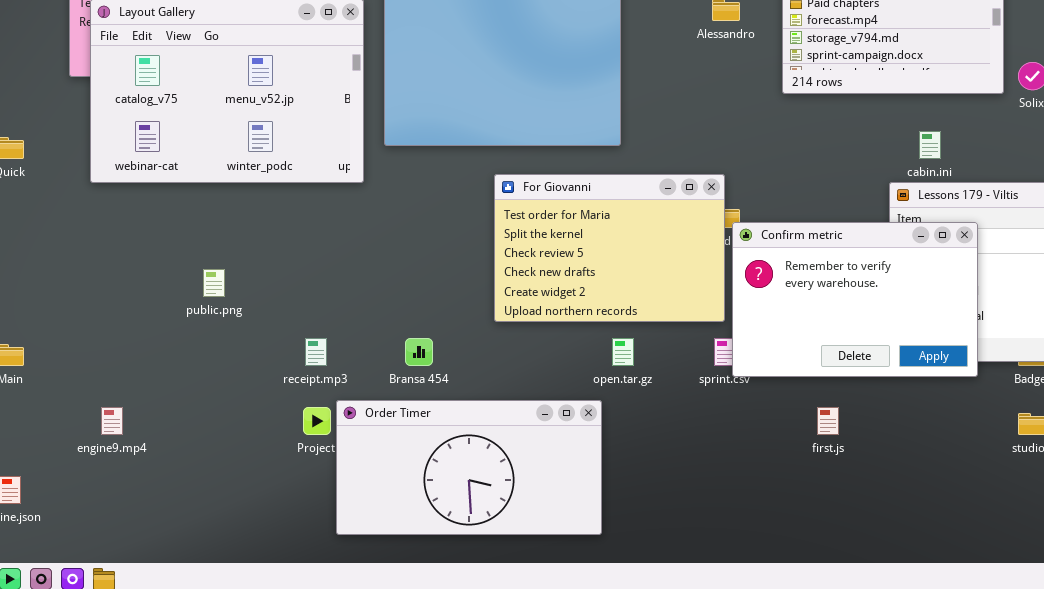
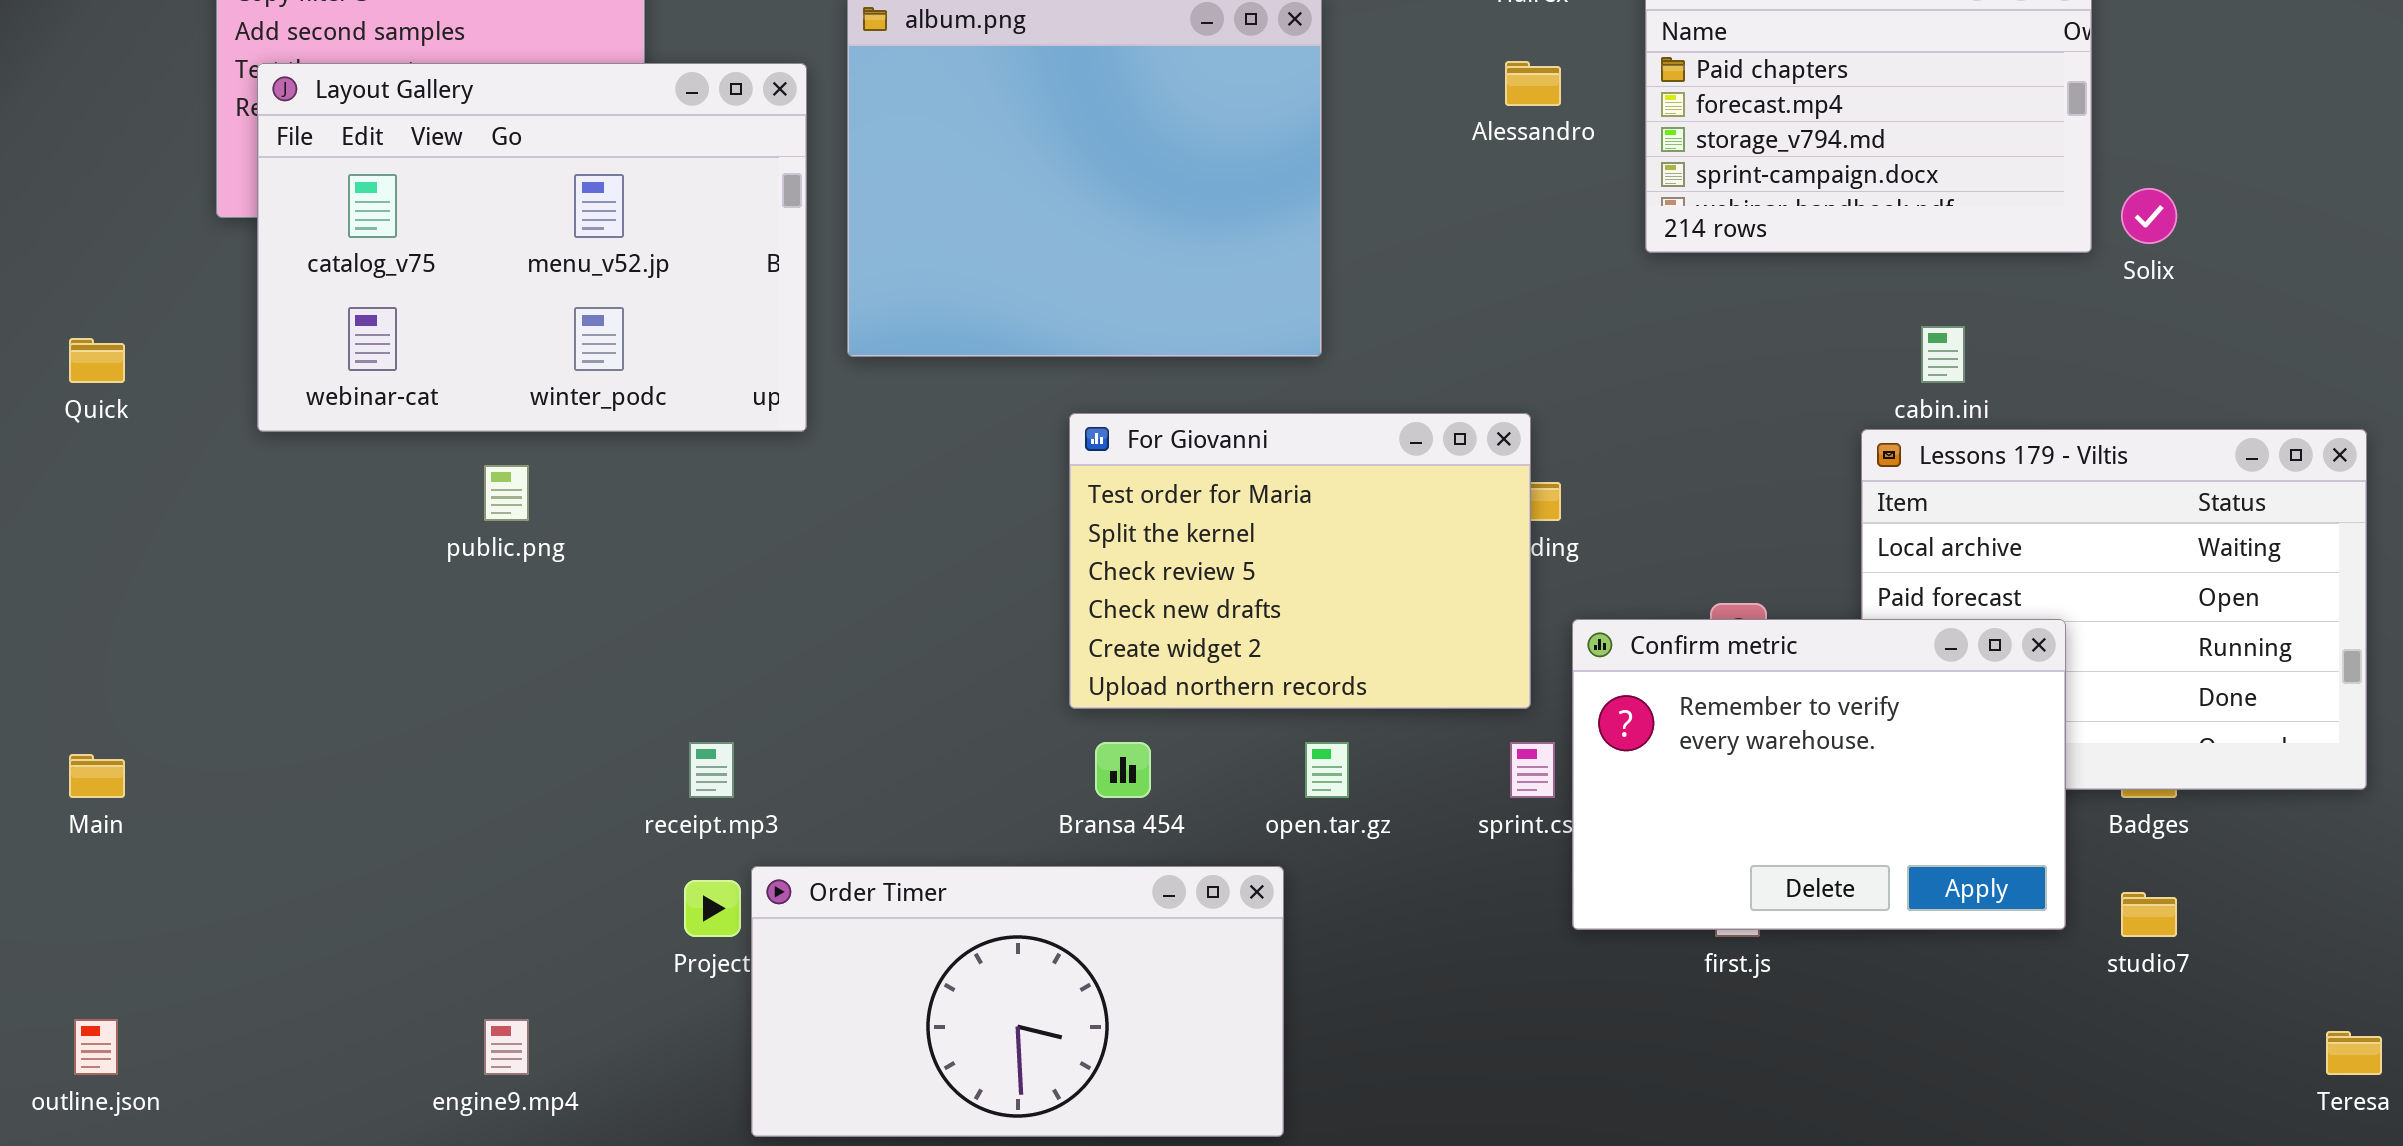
Confirm metric: [732,222,978,377] -> [1572,619,2066,930], moved
public.png: [203,269,225,297] -> [484,465,529,521], moved
Bransa 454: [405,338,433,366] -> [1095,742,1151,798], moved
engine9.mp4: [101,407,123,435] -> [484,1019,529,1075], moved

